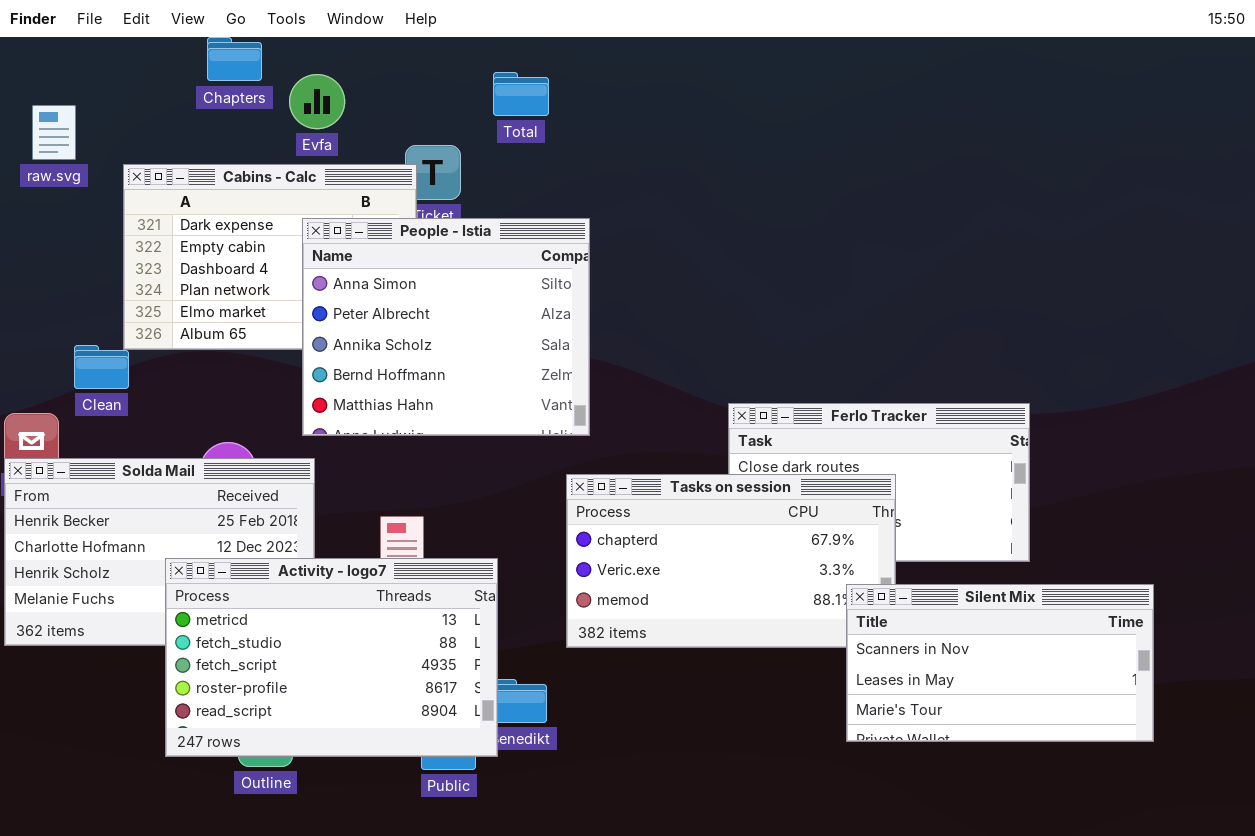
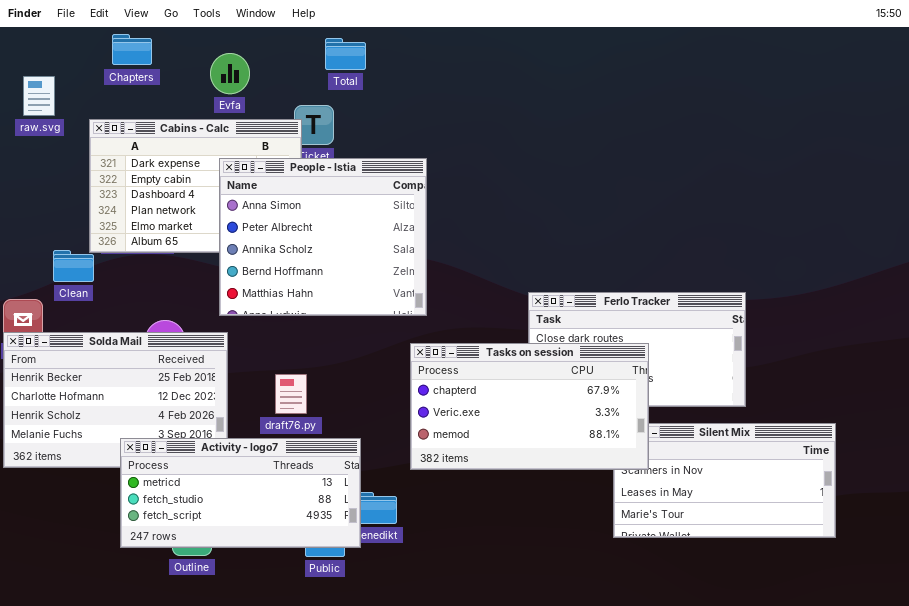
Chapters: [207,37,262,81] -> [112,34,152,65], moved
Total: [493,72,549,116] -> [325,38,366,70], moved
Tasks on session: [566,474,896,648] -> [410,343,649,470], raised
Activity - logo7: [165,558,498,757] -> [120,438,361,548], resized

